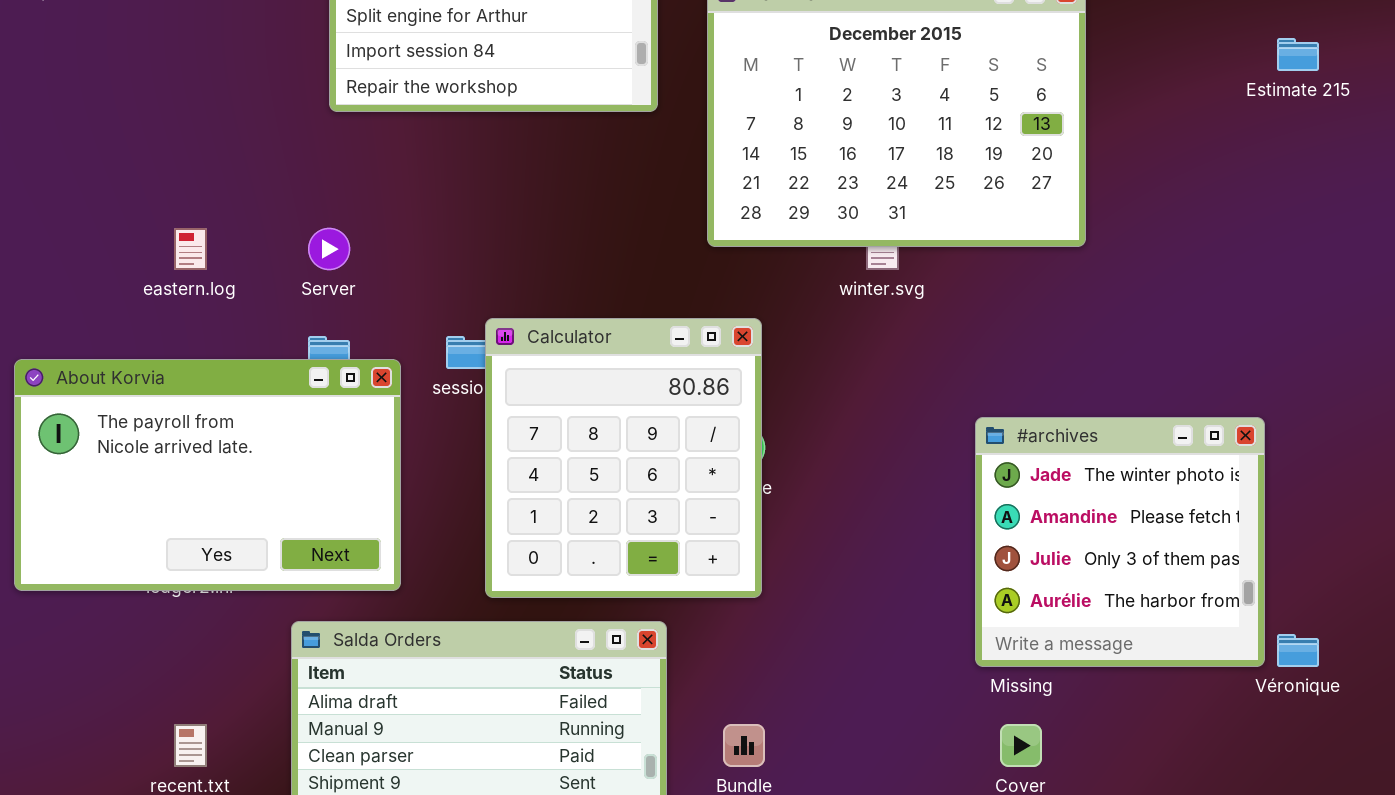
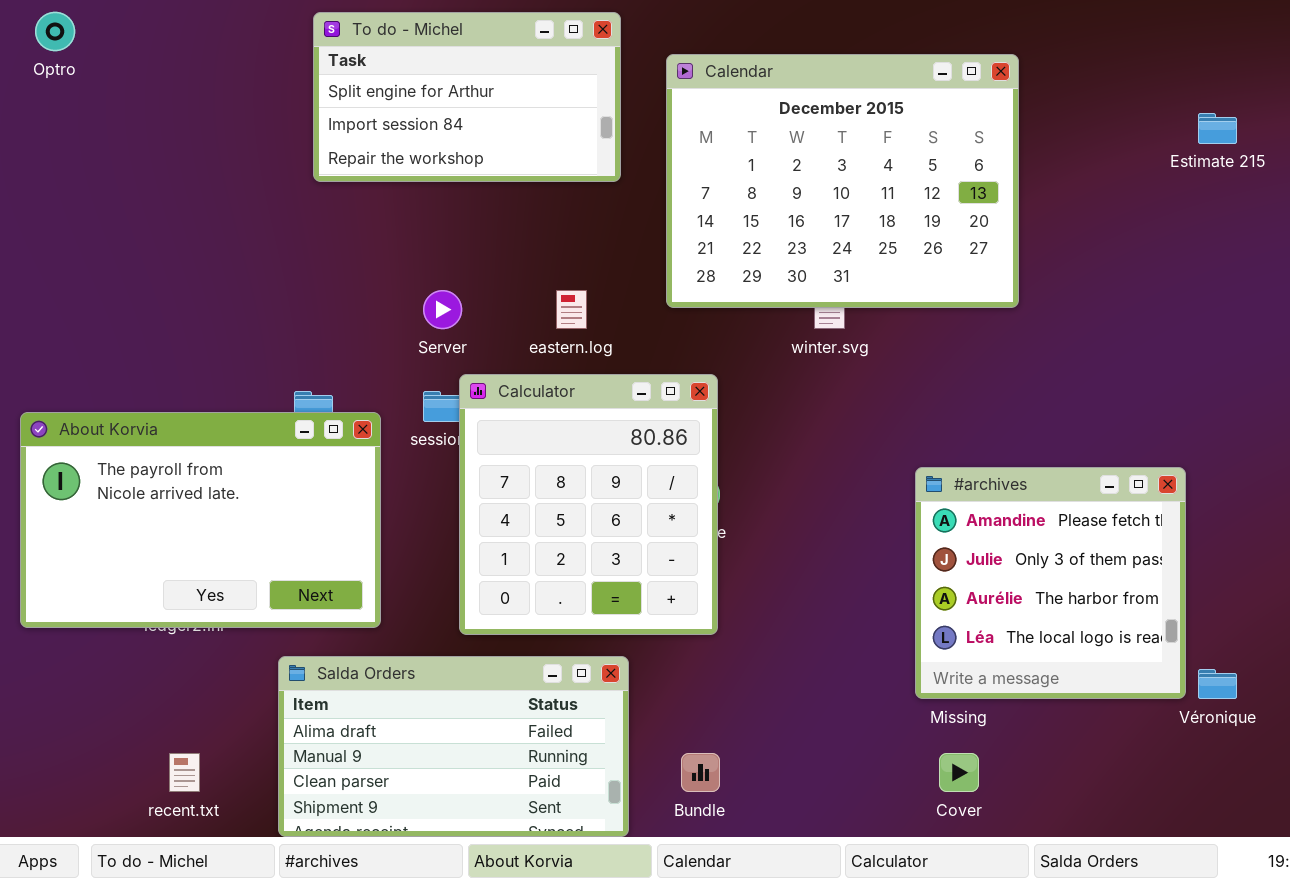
eastern.log: [174,228,207,270] -> [556,290,587,329], moved
Server: [308,228,350,270] -> [423,290,462,329], moved
#archives: [975,417,1265,667] -> [915,467,1186,699], scrolled down 1 row

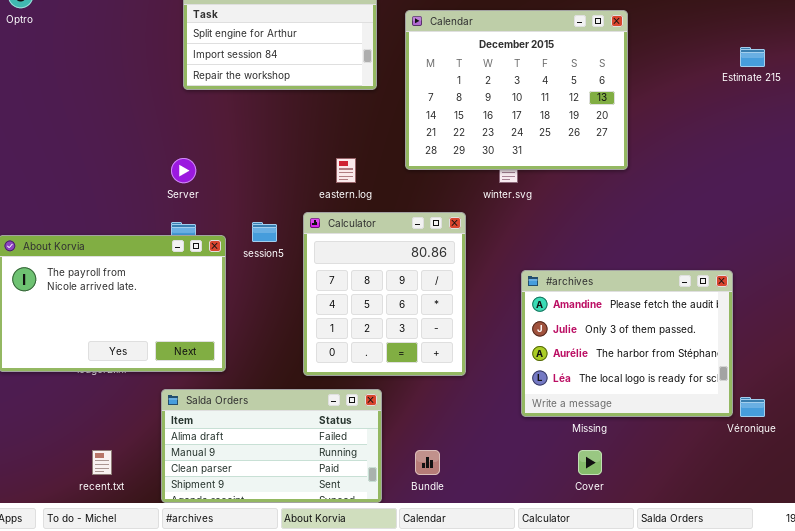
Server: [423,290,462,329] -> [171,158,196,183], moved
Calculator: [459,374,718,635] -> [303,212,466,376], moved
#archives: [915,467,1186,699] -> [521,270,733,417], resized

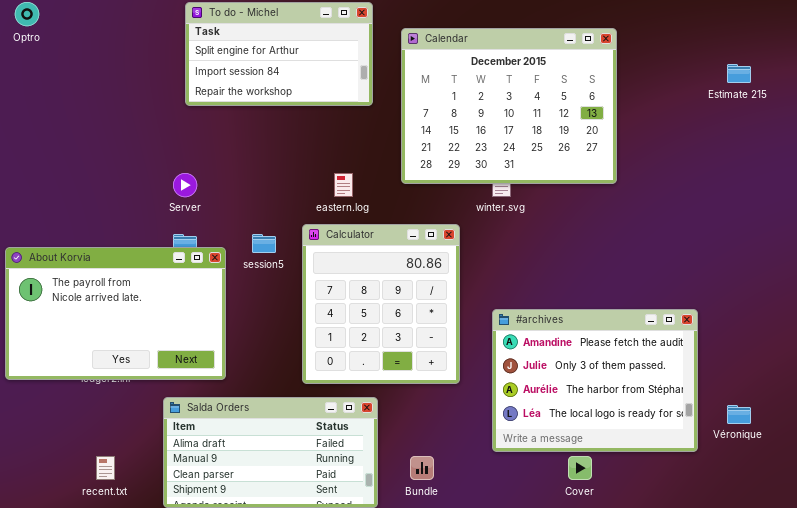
#archives: [521,270,733,417] -> [492,309,698,452], moved

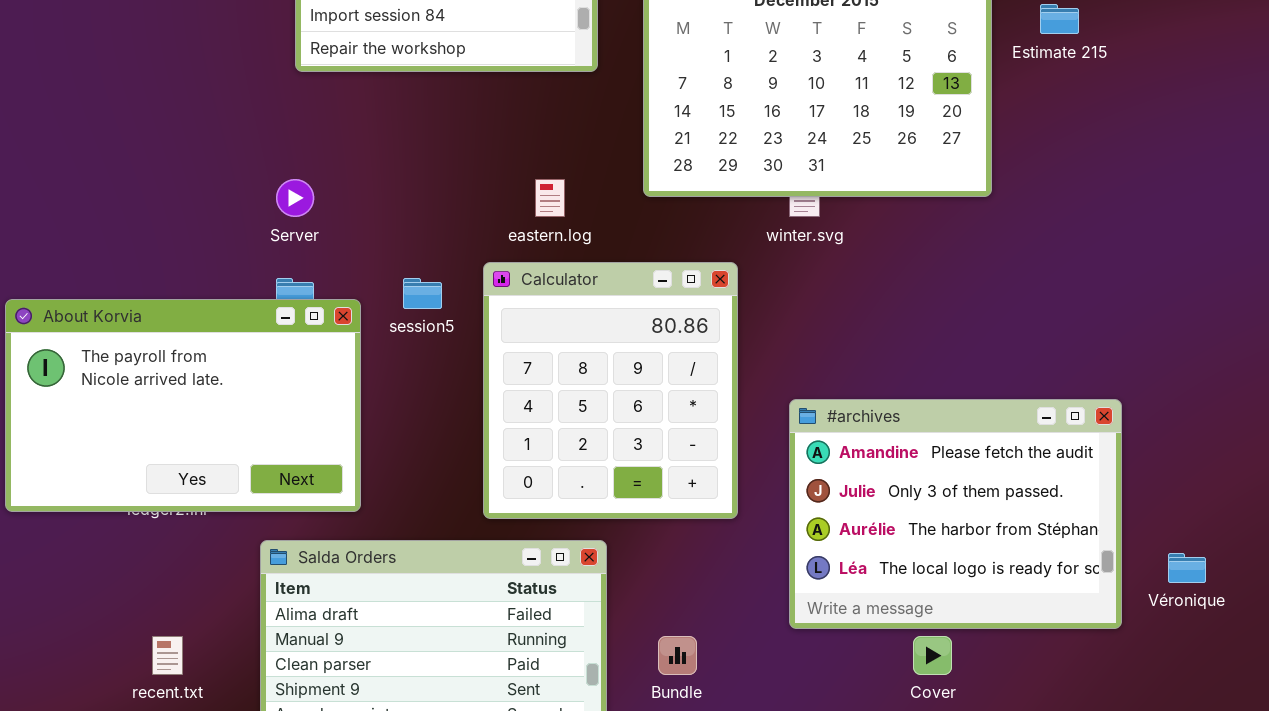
Estimate 215: [727,64,751,83] -> [1040,4,1079,34], moved

